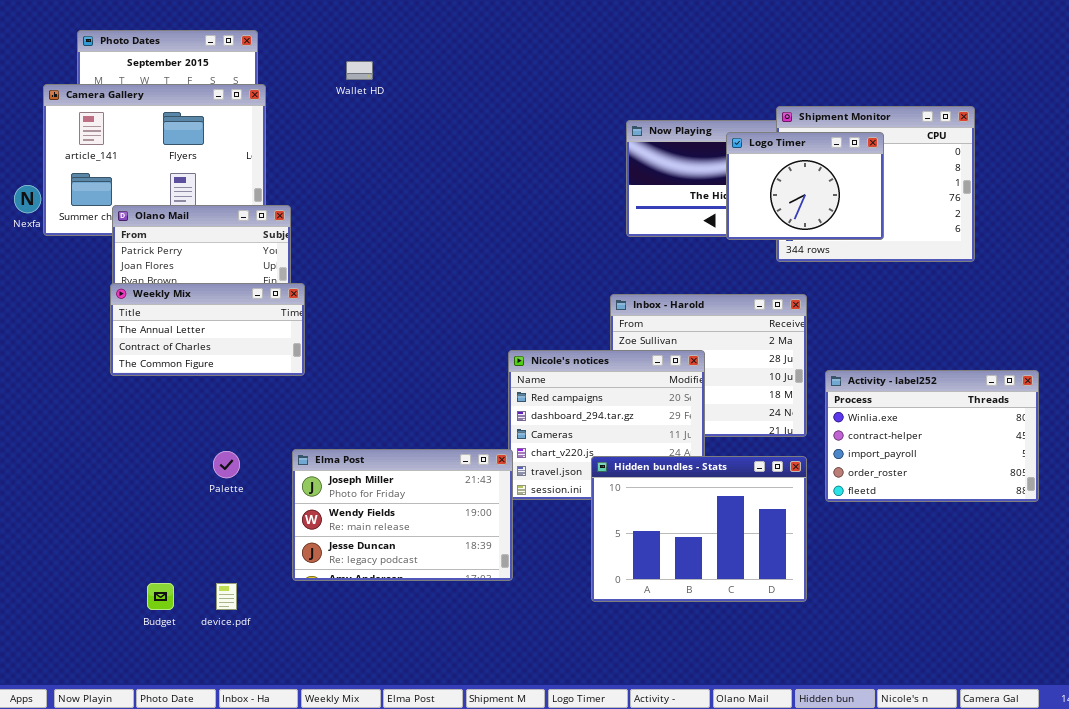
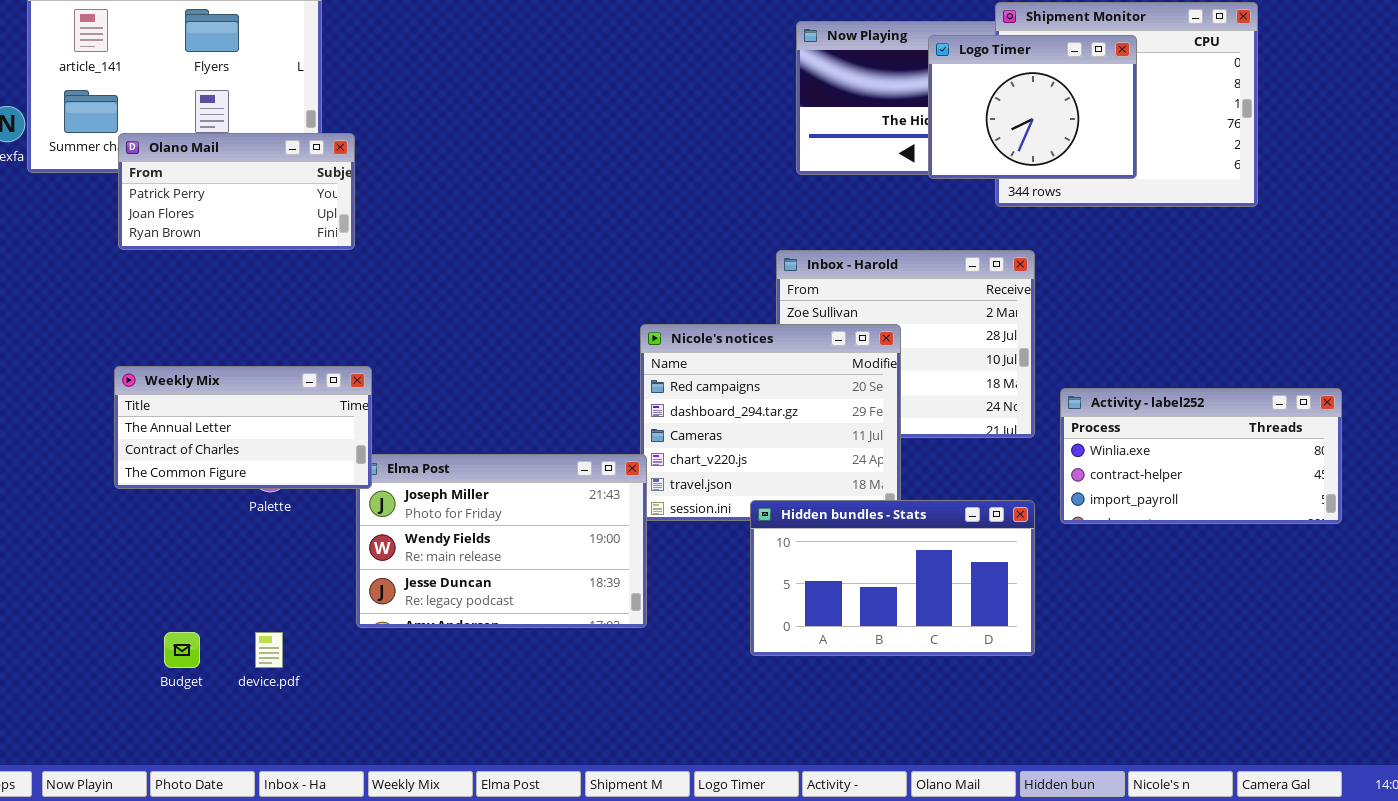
Weekly Mix: [110,283,305,376] -> [114,366,372,489], moved
Activity - label252: [825,370,1039,502] -> [1060,388,1342,524], resized
Hidden bundles - Stats: [591,456,807,602] -> [750,500,1035,656], resized

